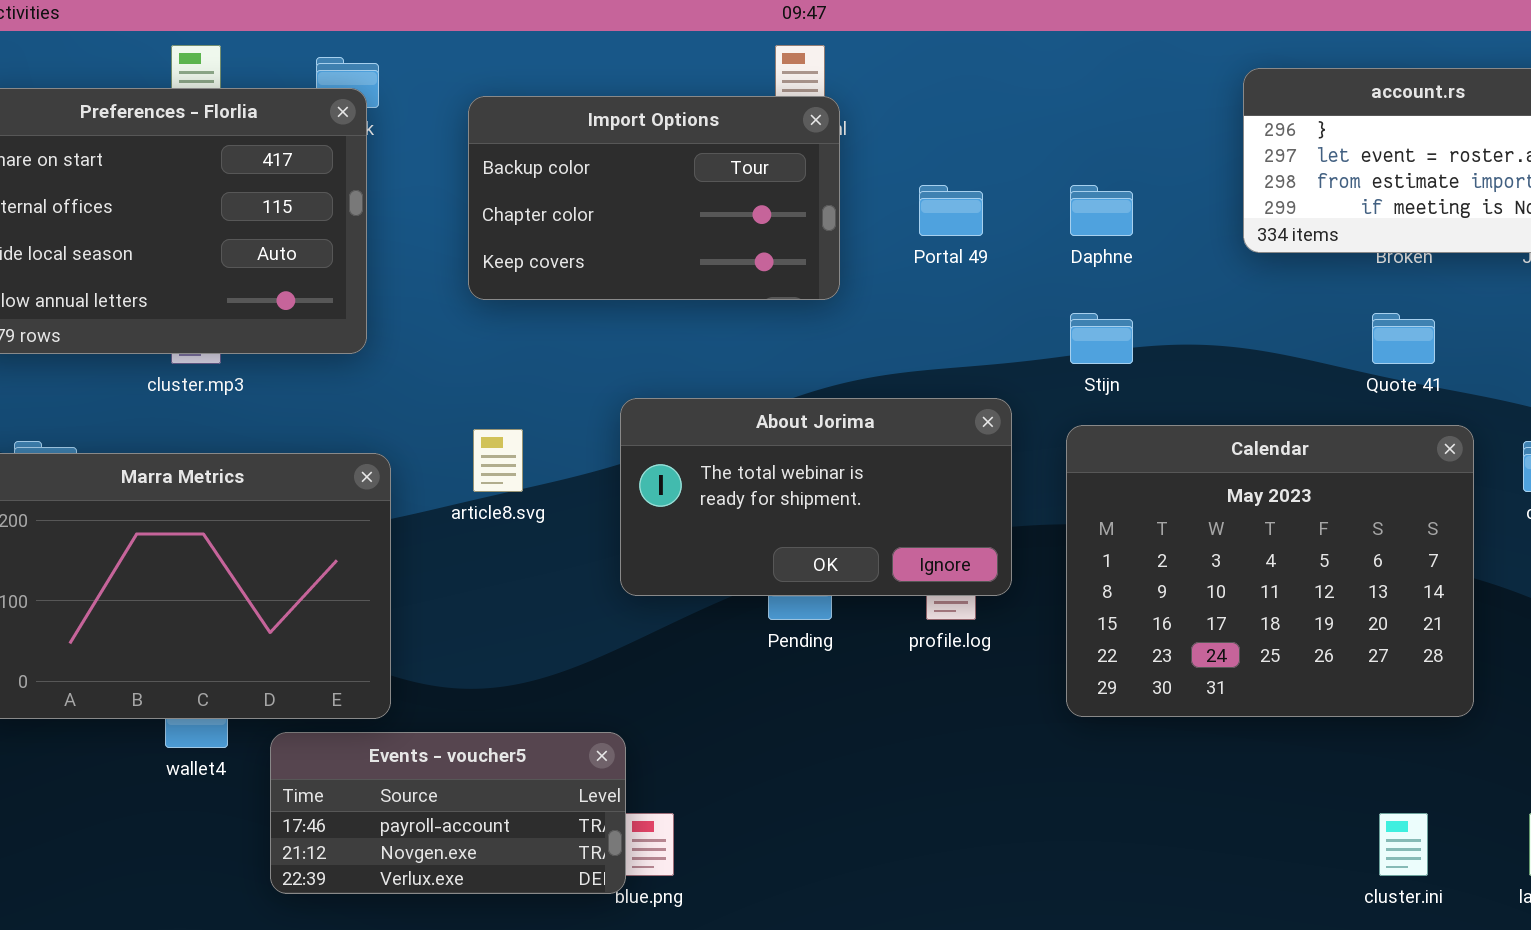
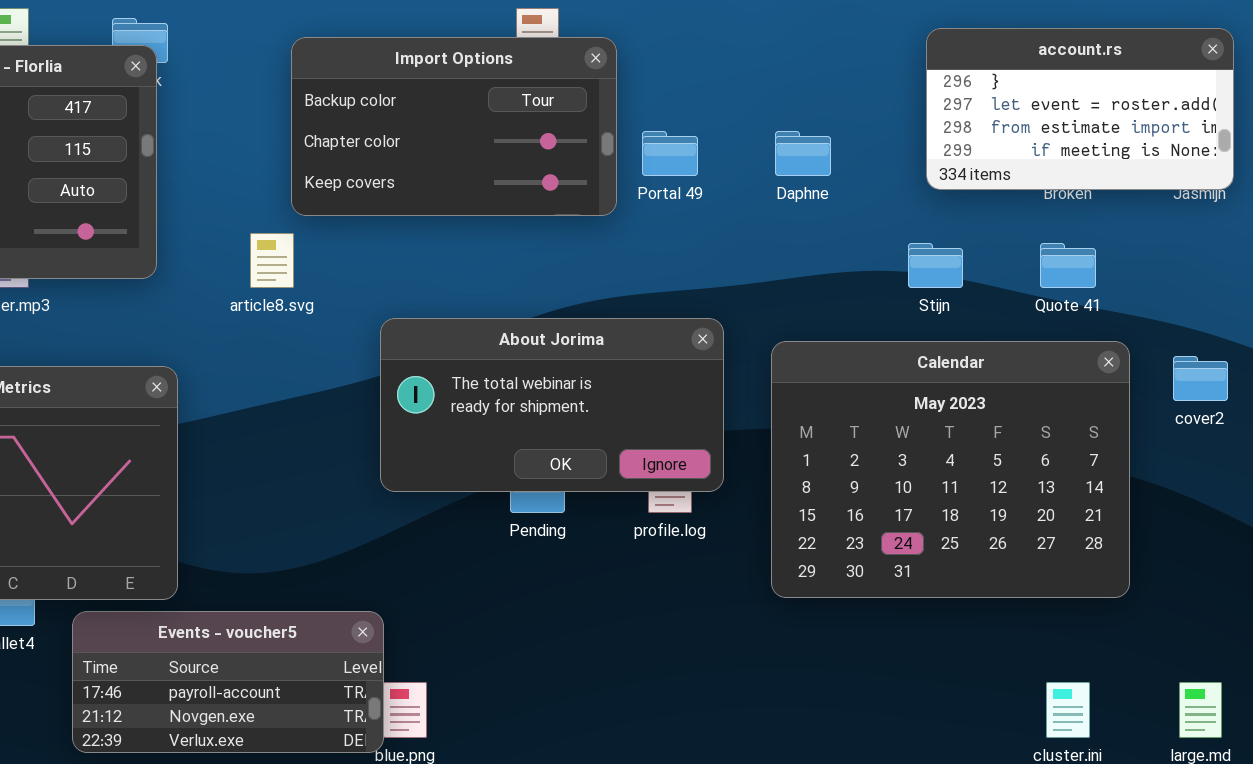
Import Options: [468,96,840,300] -> [291,37,617,216], moved
Stijn: [1070,313,1133,364] -> [908,243,963,288], moved
article8.svg: [473,429,523,492] -> [250,233,294,288], moved

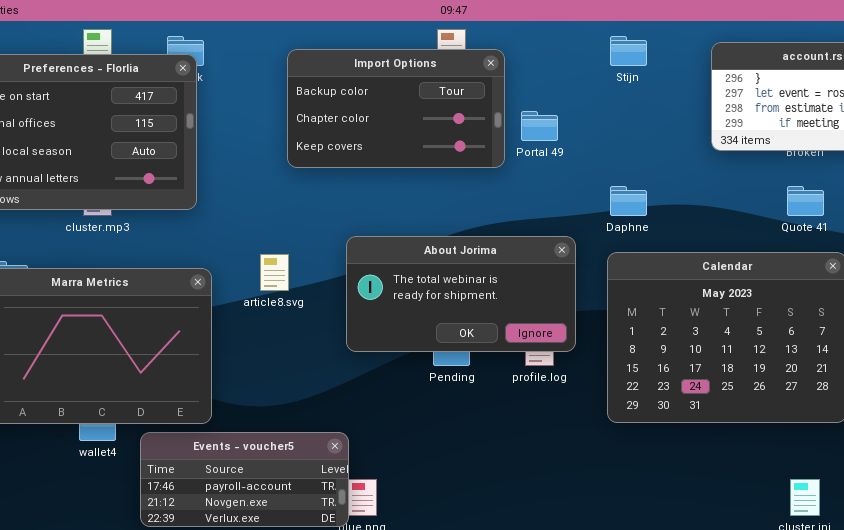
Daphne: [775,131,831,176] -> [610,186,647,216], moved
article8.svg: [250,233,294,288] -> [260,254,289,291], moved
Stijn: [908,243,963,288] -> [610,36,647,66], moved

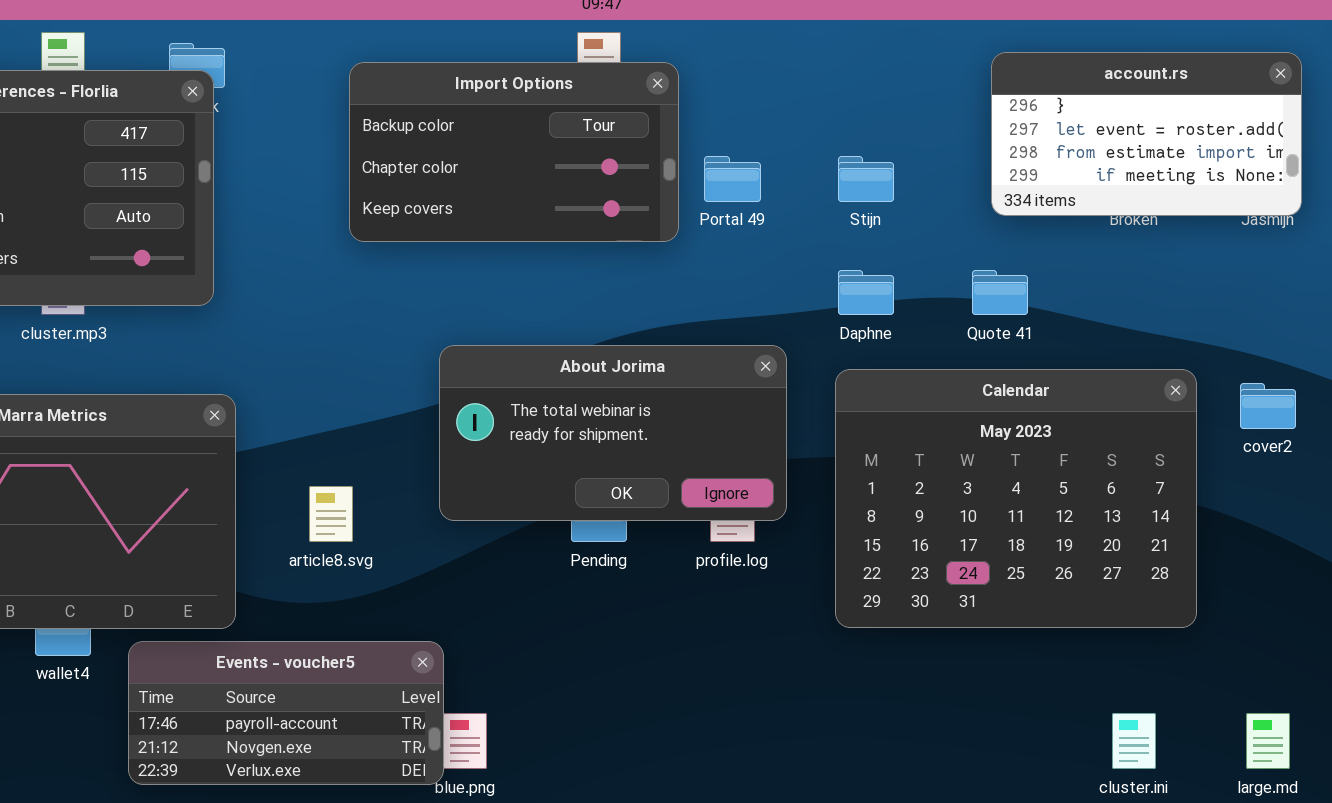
Stijn: [610,36,647,66] -> [838,156,894,202], moved
Quote 41: [787,186,824,216] -> [972,270,1028,315], moved
article8.svg: [260,254,289,291] -> [309,486,353,542], moved

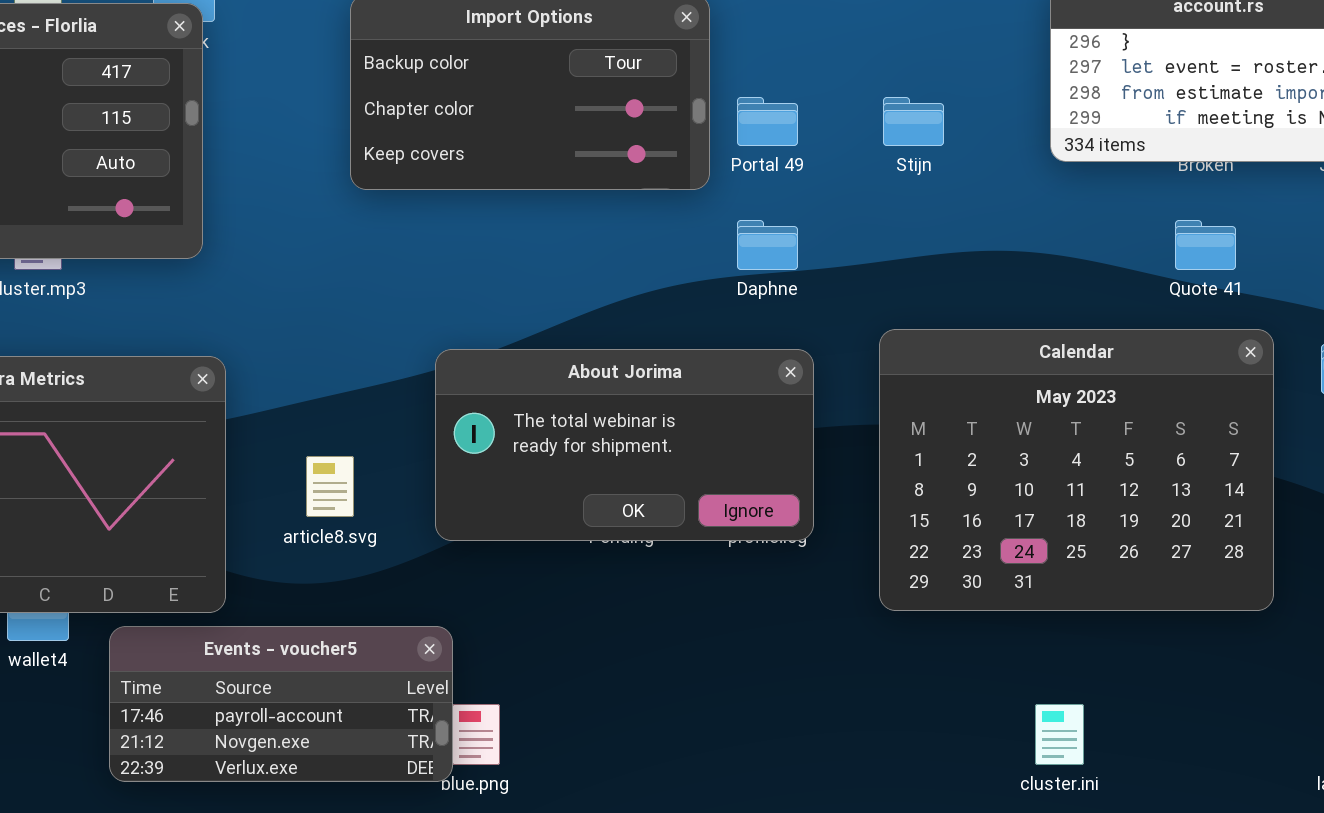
Daphne: [838,270,894,315] -> [737,220,798,270], moved
Quote 41: [972,270,1028,315] -> [1175,220,1236,270], moved
About Jorima: [439,345,787,521] -> [435,349,814,541], moved
cluster.ini: [1112,713,1156,769] -> [1035,704,1084,765], moved

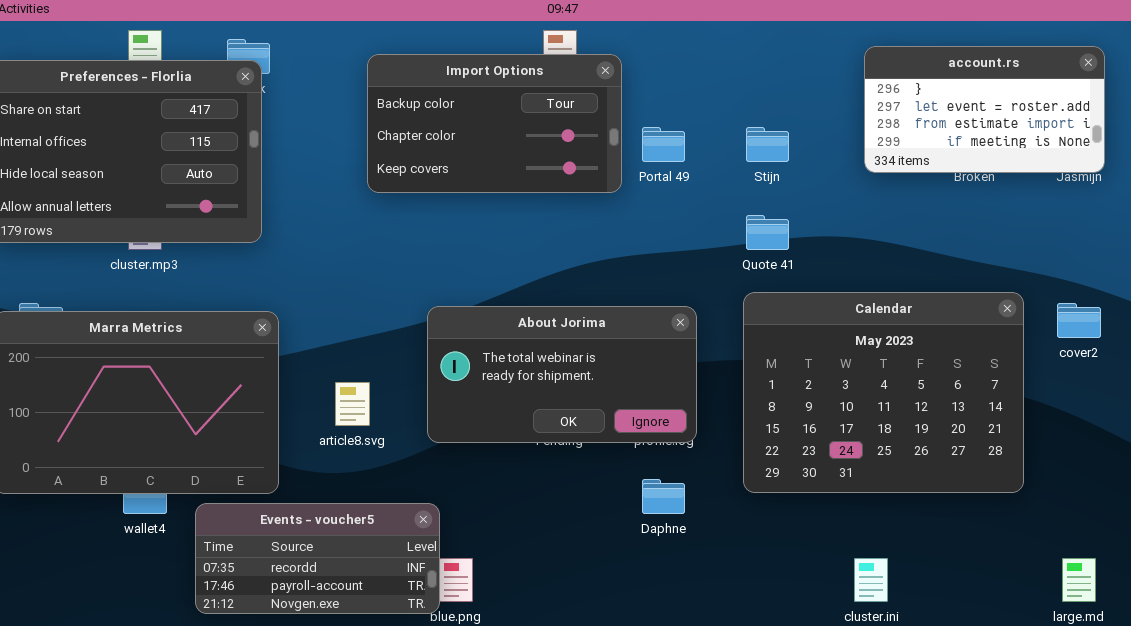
Daphne: [737,220,798,270] -> [642,479,685,514], moved
Quote 41: [1175,220,1236,270] -> [746,215,789,250], moved
Events - voucher5: [109,626,453,782] -> [195,503,440,614], scrolled up 1 row

